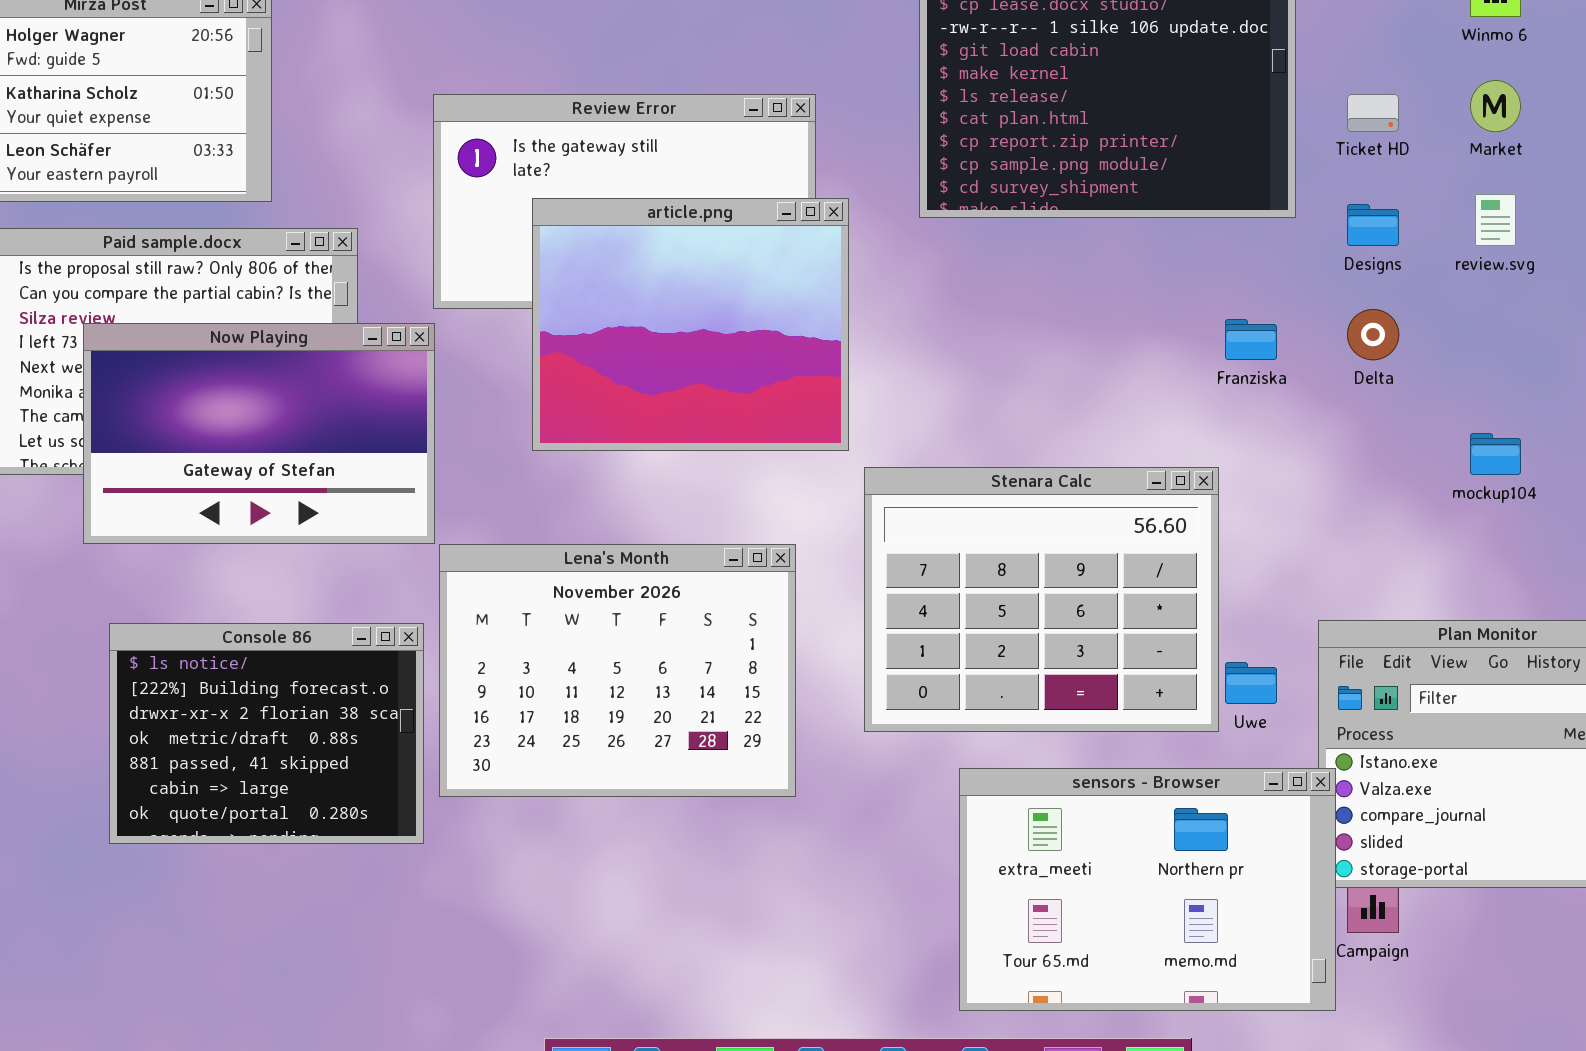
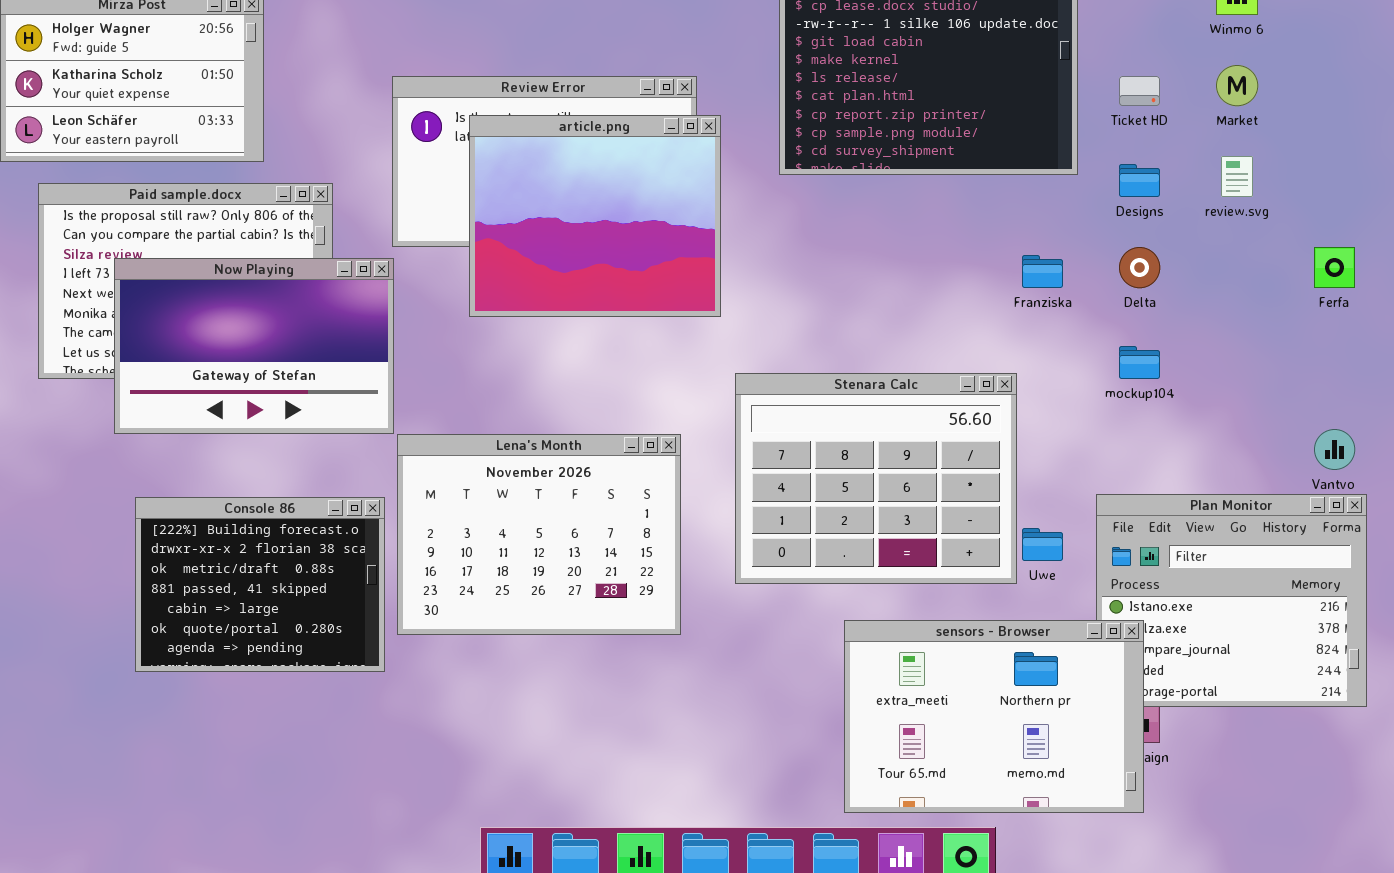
article.png: [532,198,849,451] -> [469,115,721,317], moved
mockup104: [1470,433,1521,475] -> [1119,346,1160,379], moved
Console 86: [109,623,424,844] -> [135,497,385,672], scrolled down 1 row
sensors - Browser: [959,768,1336,1011] -> [844,620,1144,813], moved

